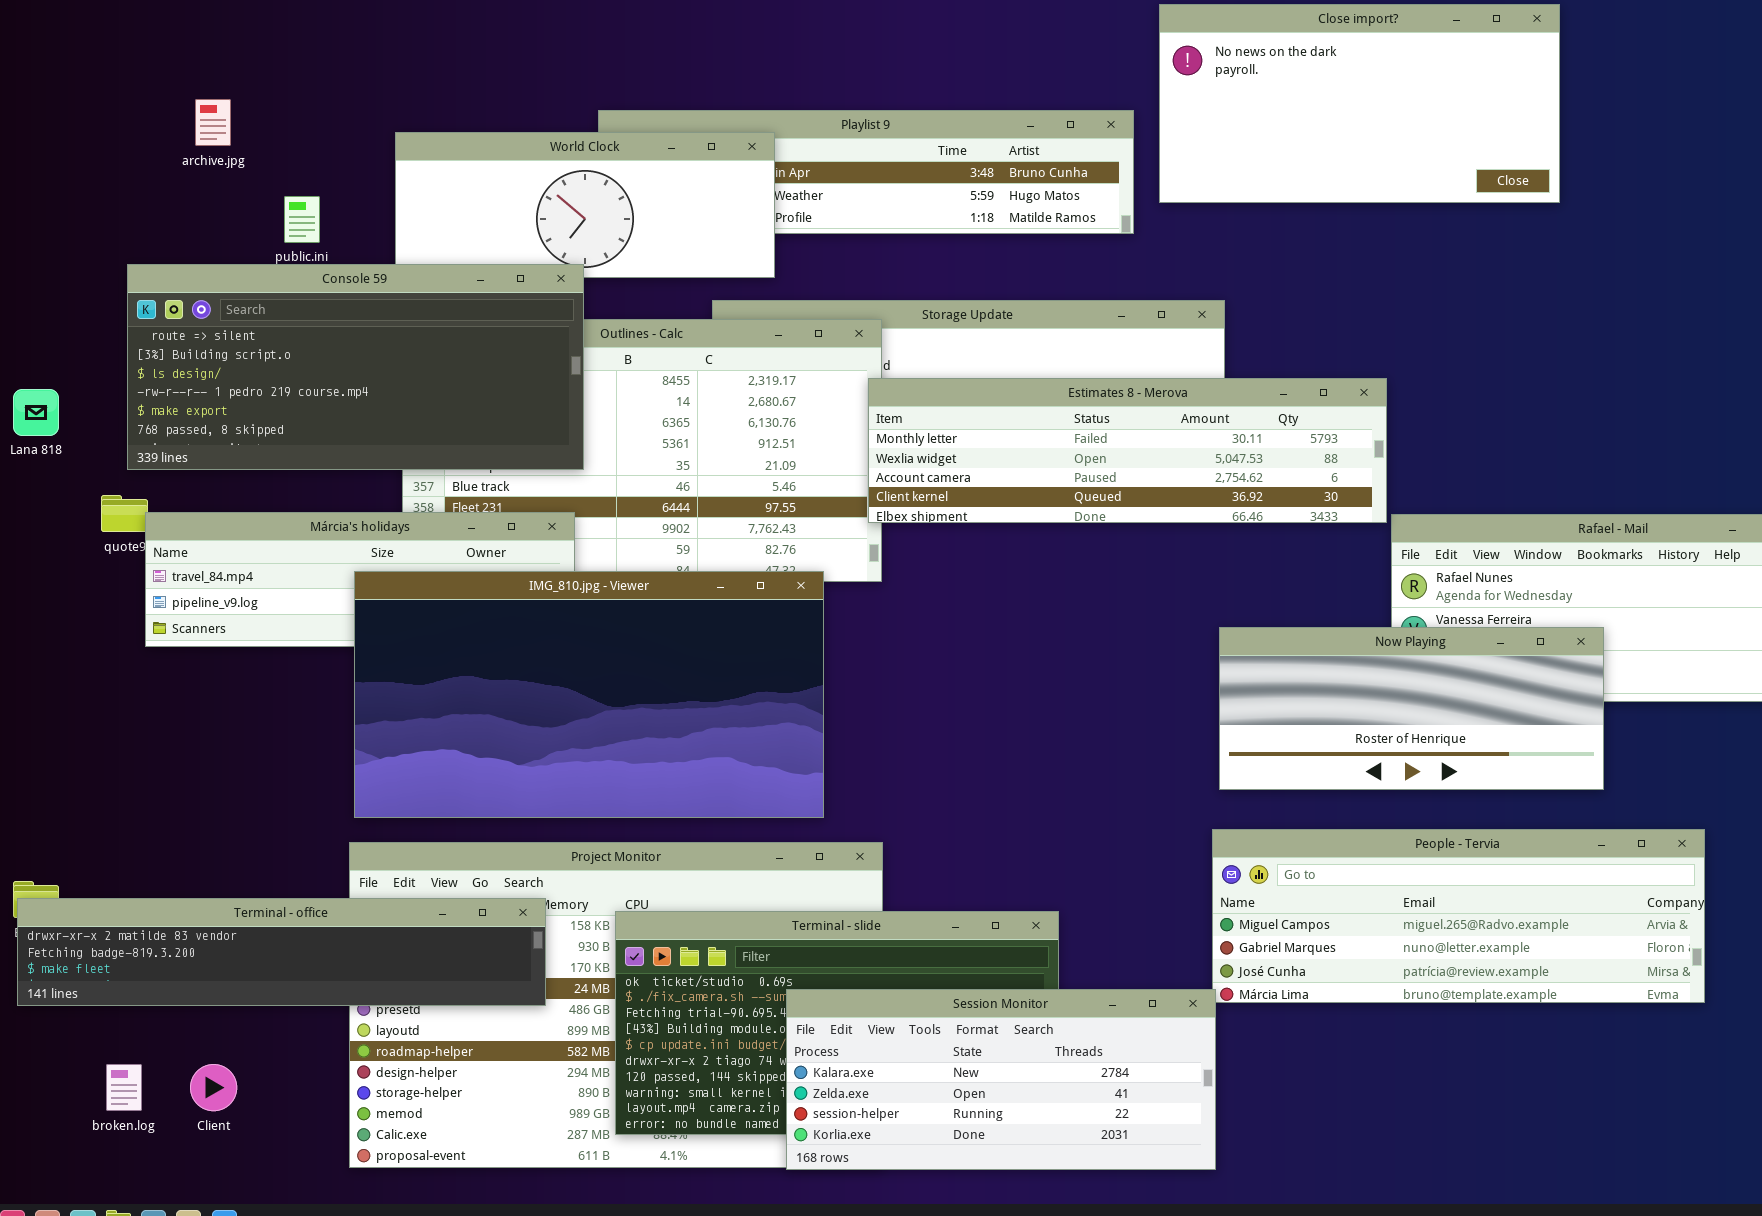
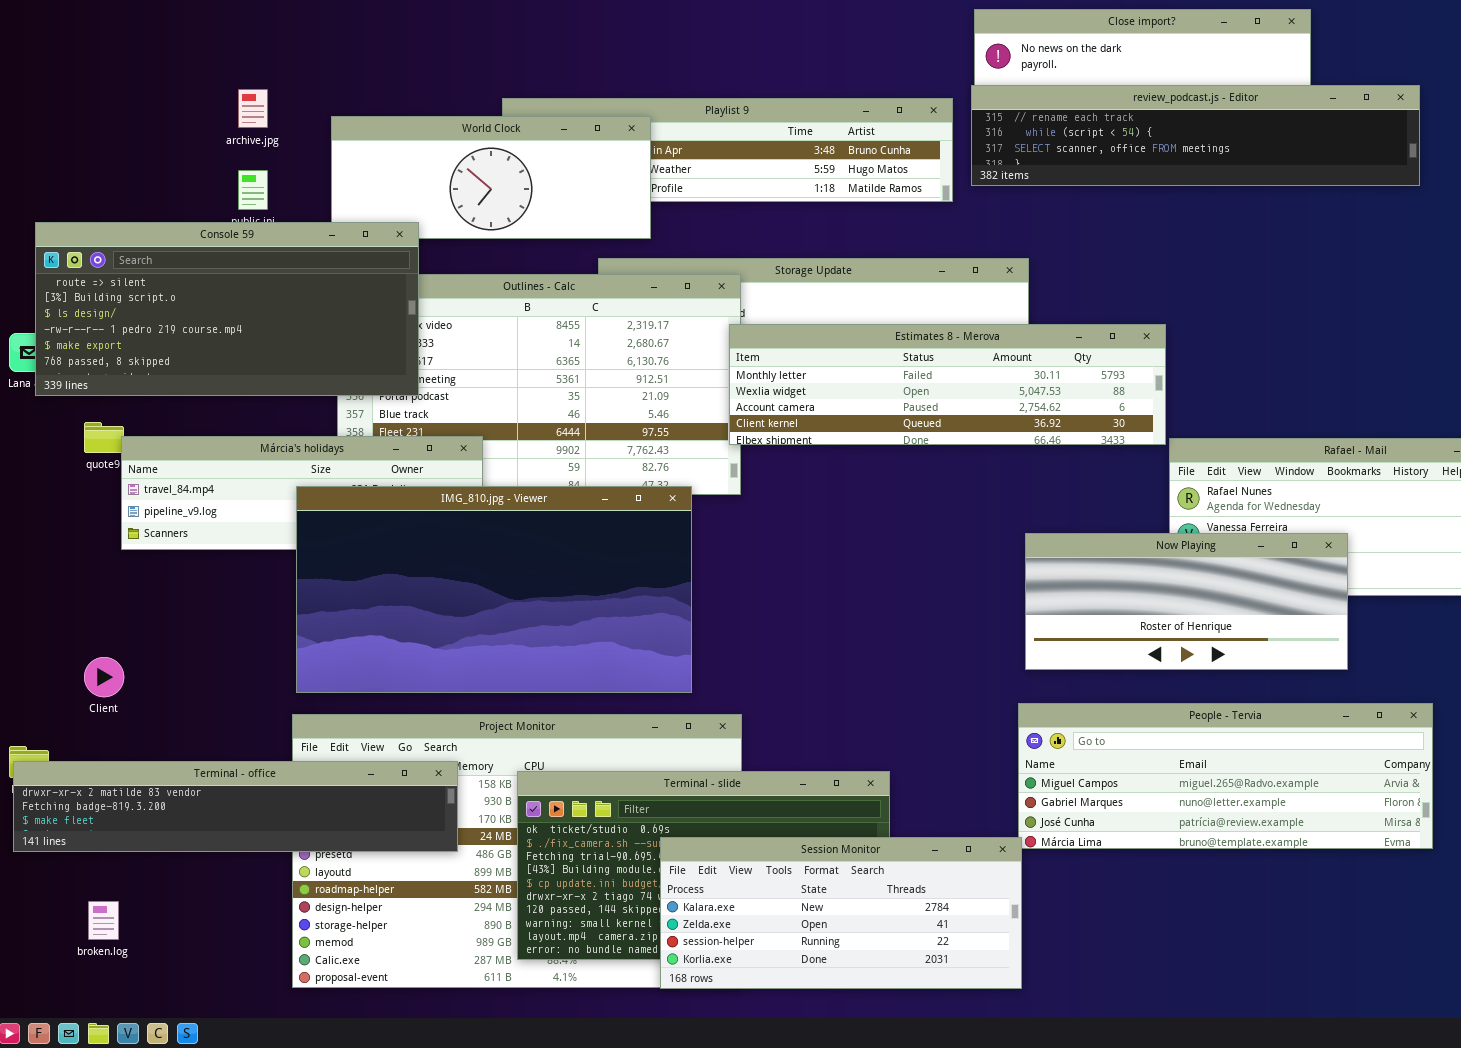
review_podcast.js - Editor: none -> [971,85,1420,186], opened
archive.jpg: [195,99,231,146] -> [238,89,268,128], moved
Console 59: [127,264,584,470] -> [35,222,419,396], moved
Client: [190,1064,237,1111] -> [84,657,124,697], moved

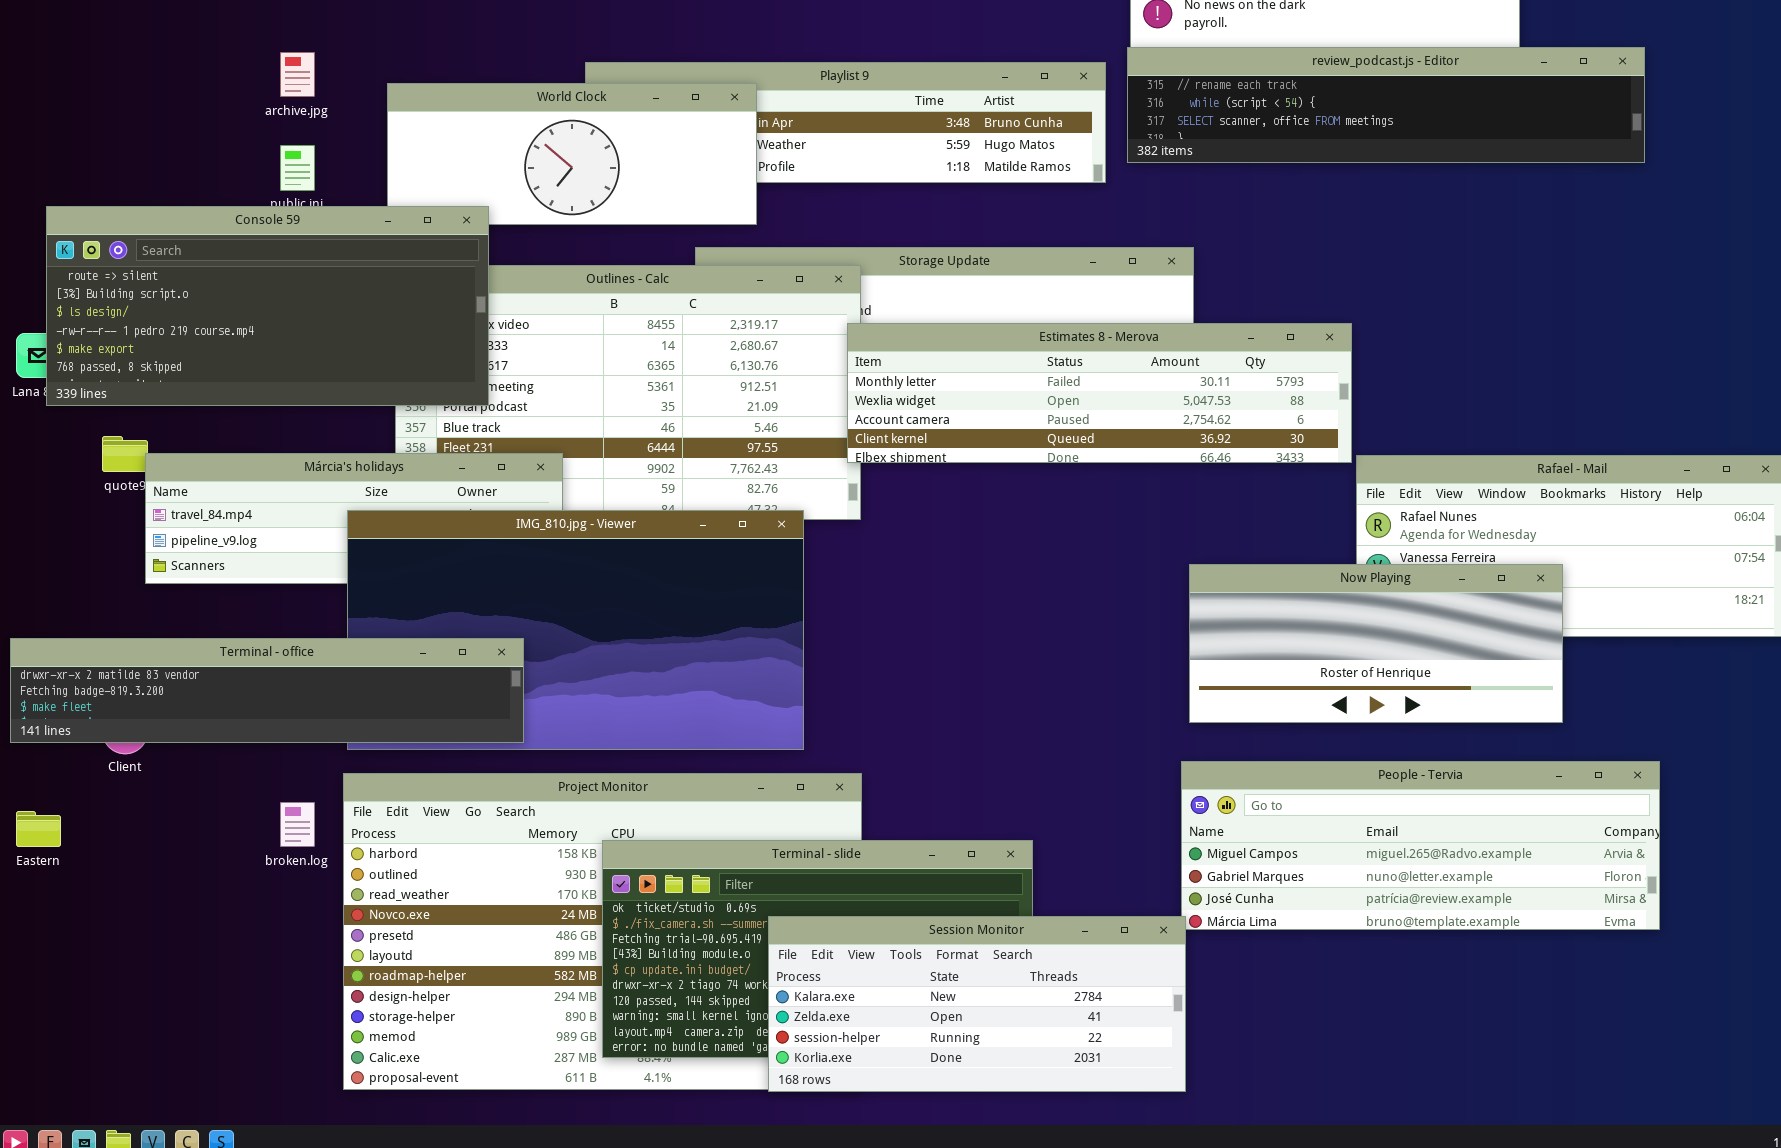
Terminal - office: [13,761,458,852] -> [10,638,524,743], moved
broken.log: [88,901,119,940] -> [280,802,315,847], moved

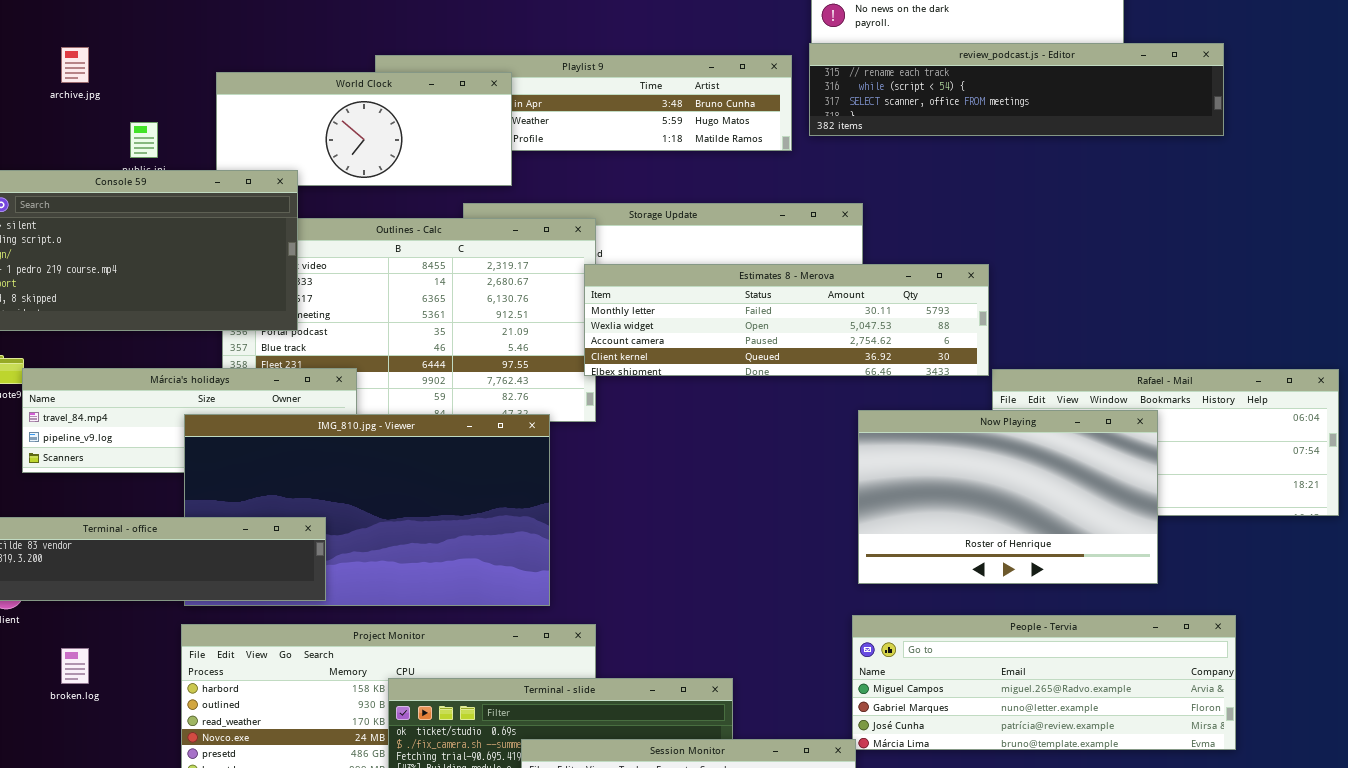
archive.jpg: [280,52,315,97] -> [61,47,89,83], moved
Now Playing: [1189,564,1563,723] -> [858,410,1158,584], resized
broken.log: [280,802,315,847] -> [61,648,89,684], moved

